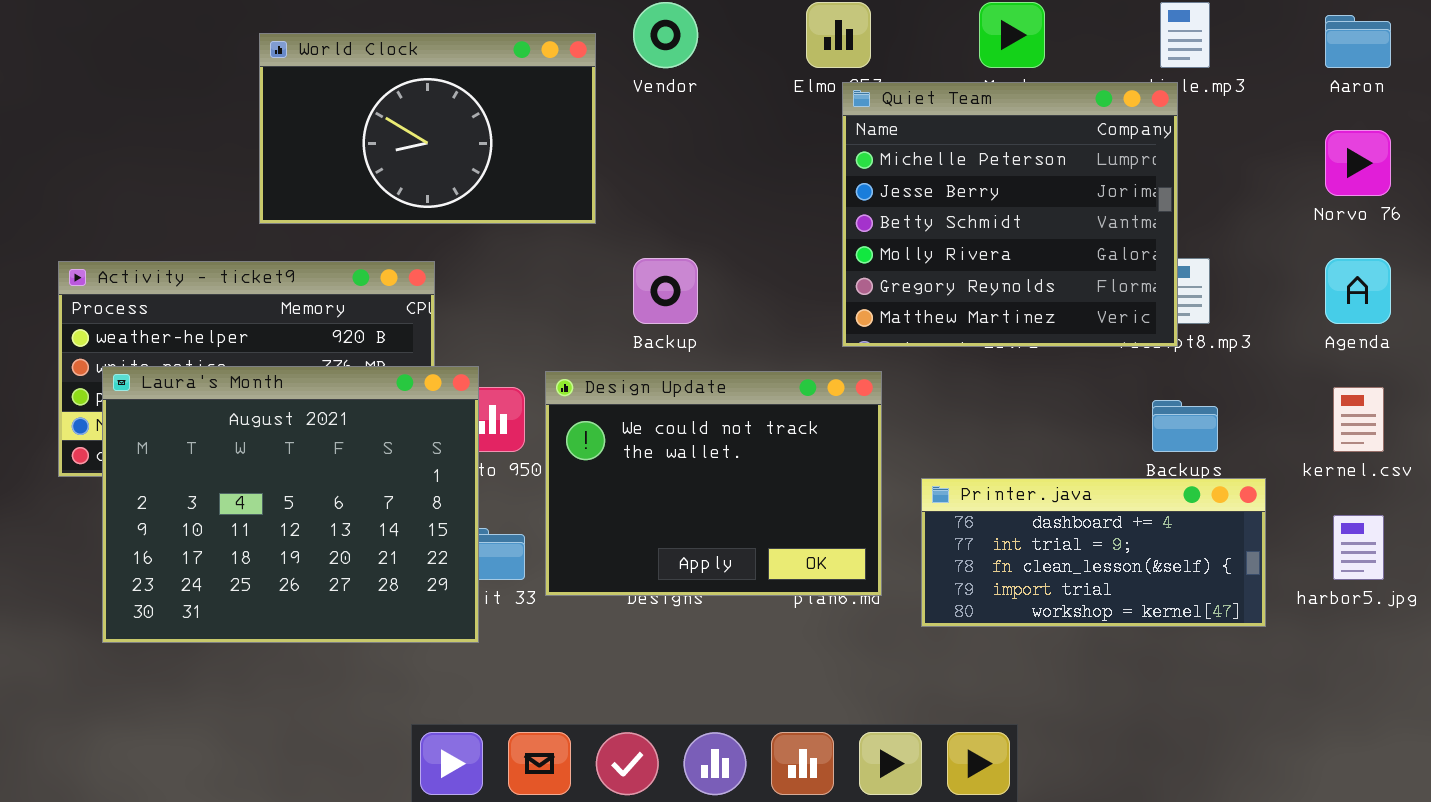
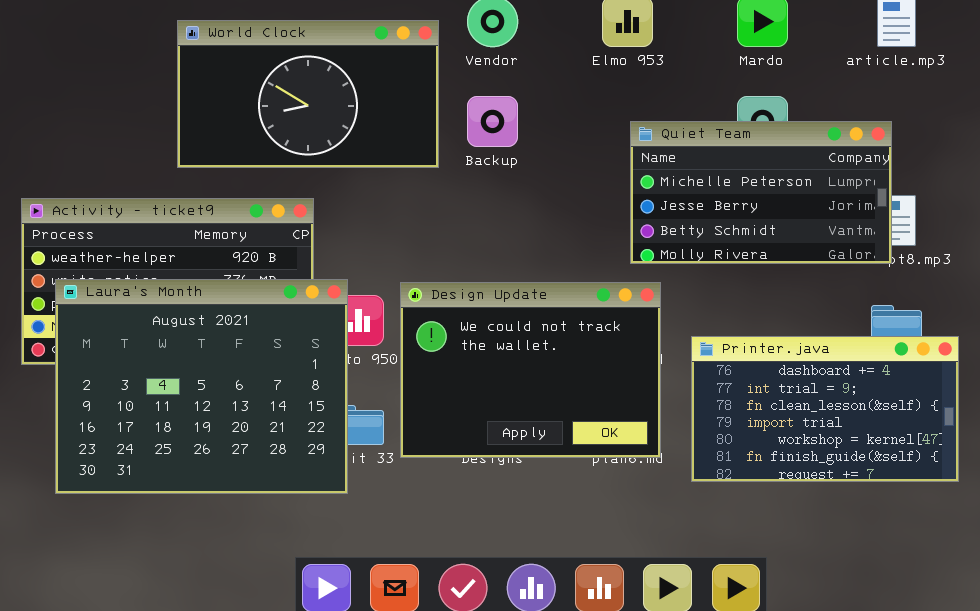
Quiet Team: [842,82,1178,347] -> [630,121,892,264], resized
Backup: [633,258,698,324] -> [467,96,518,147], moved
Printer.java: [921,478,1266,627] -> [691,336,959,482], resized

